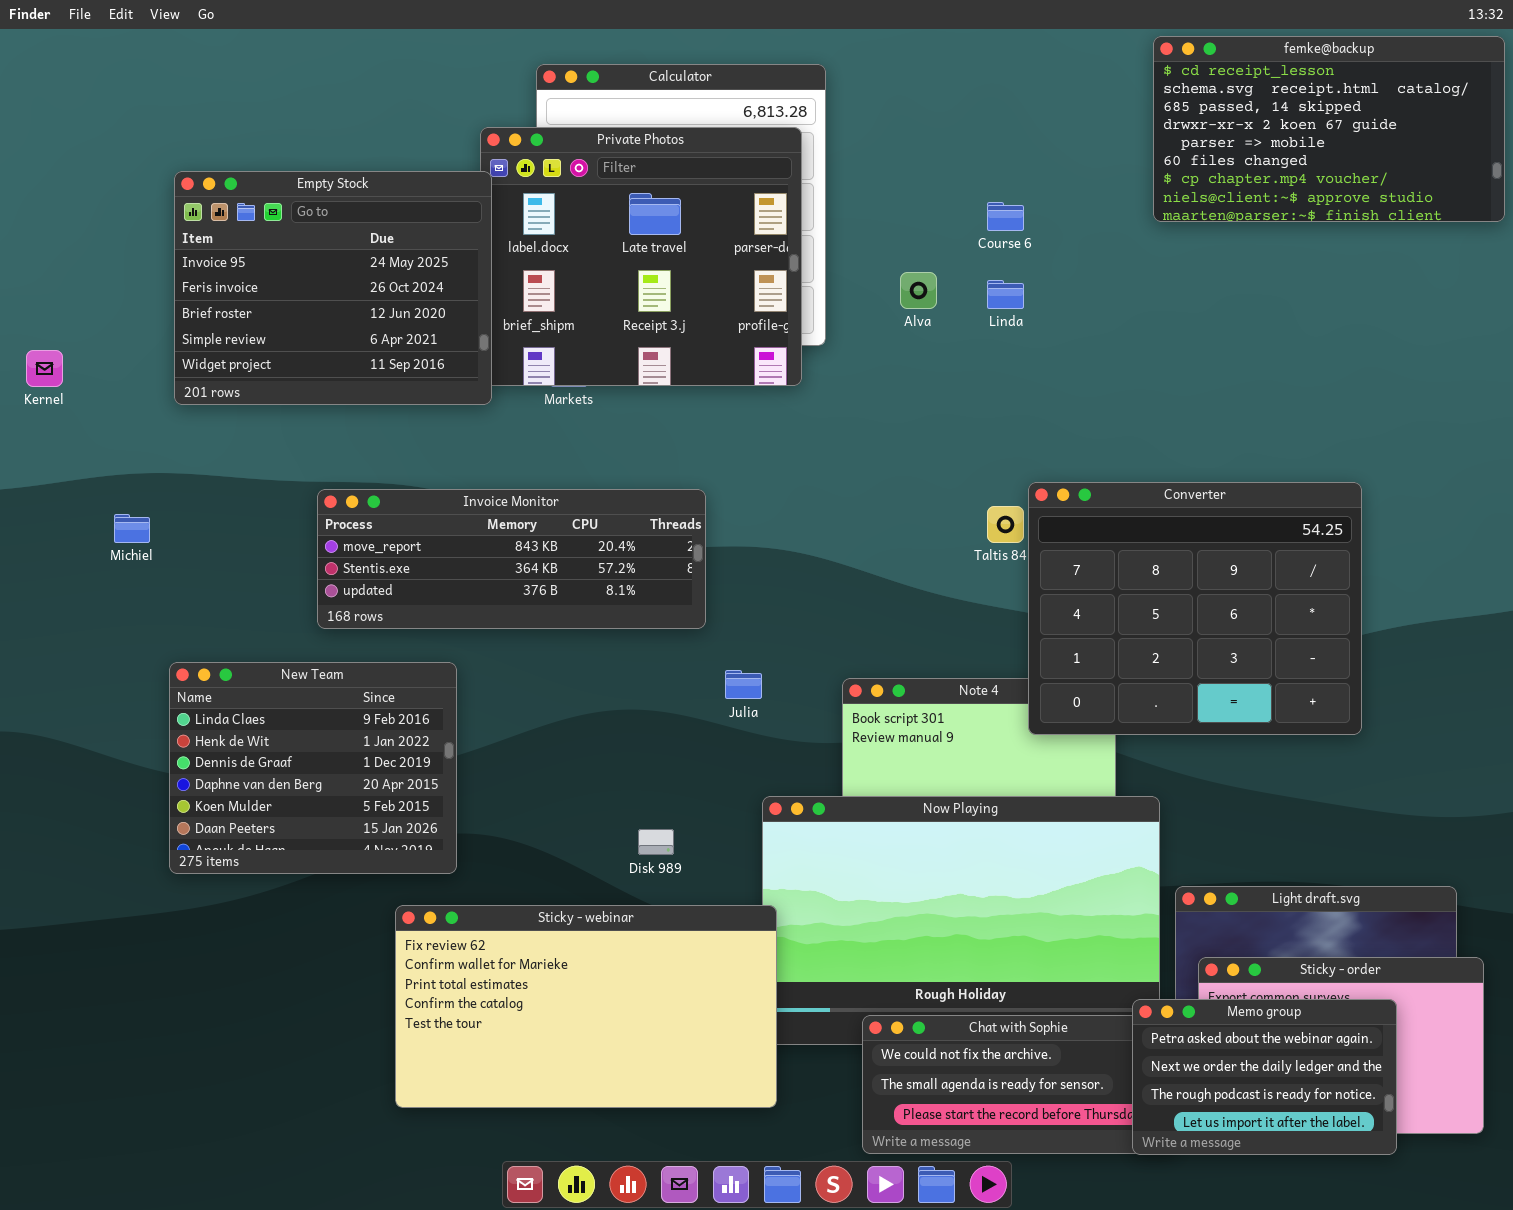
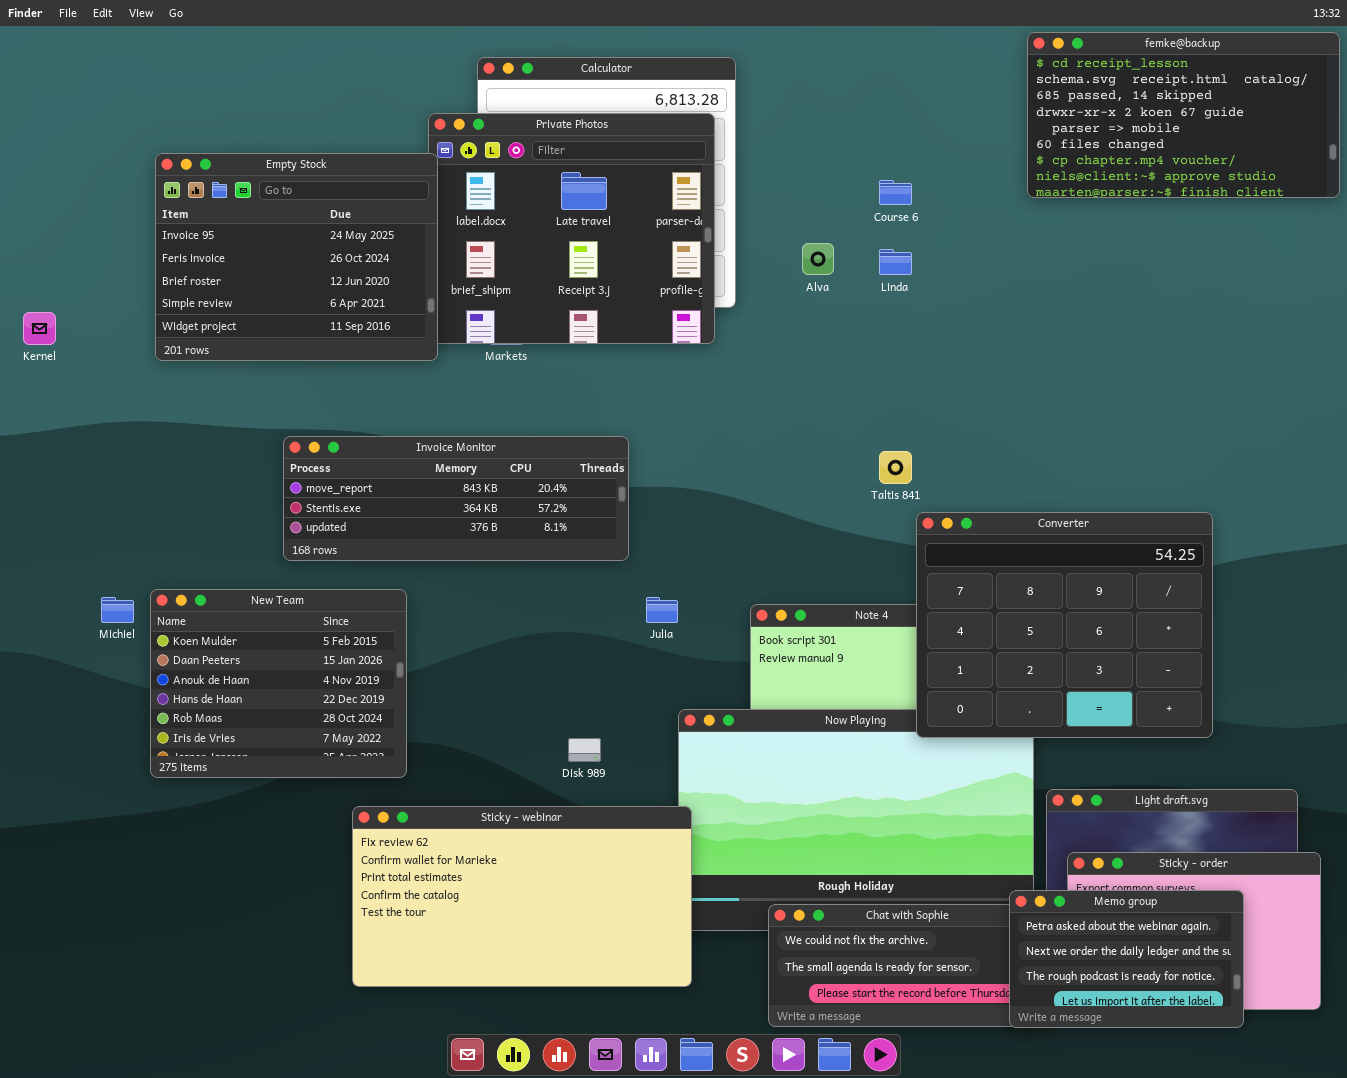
Converter: [1028,482,1362,735] -> [916,512,1213,738], moved
Michiel: [114,514,150,543] -> [101,597,134,623], moved
New Team: [169,662,457,874] -> [150,589,407,778], scrolled down 4 rows

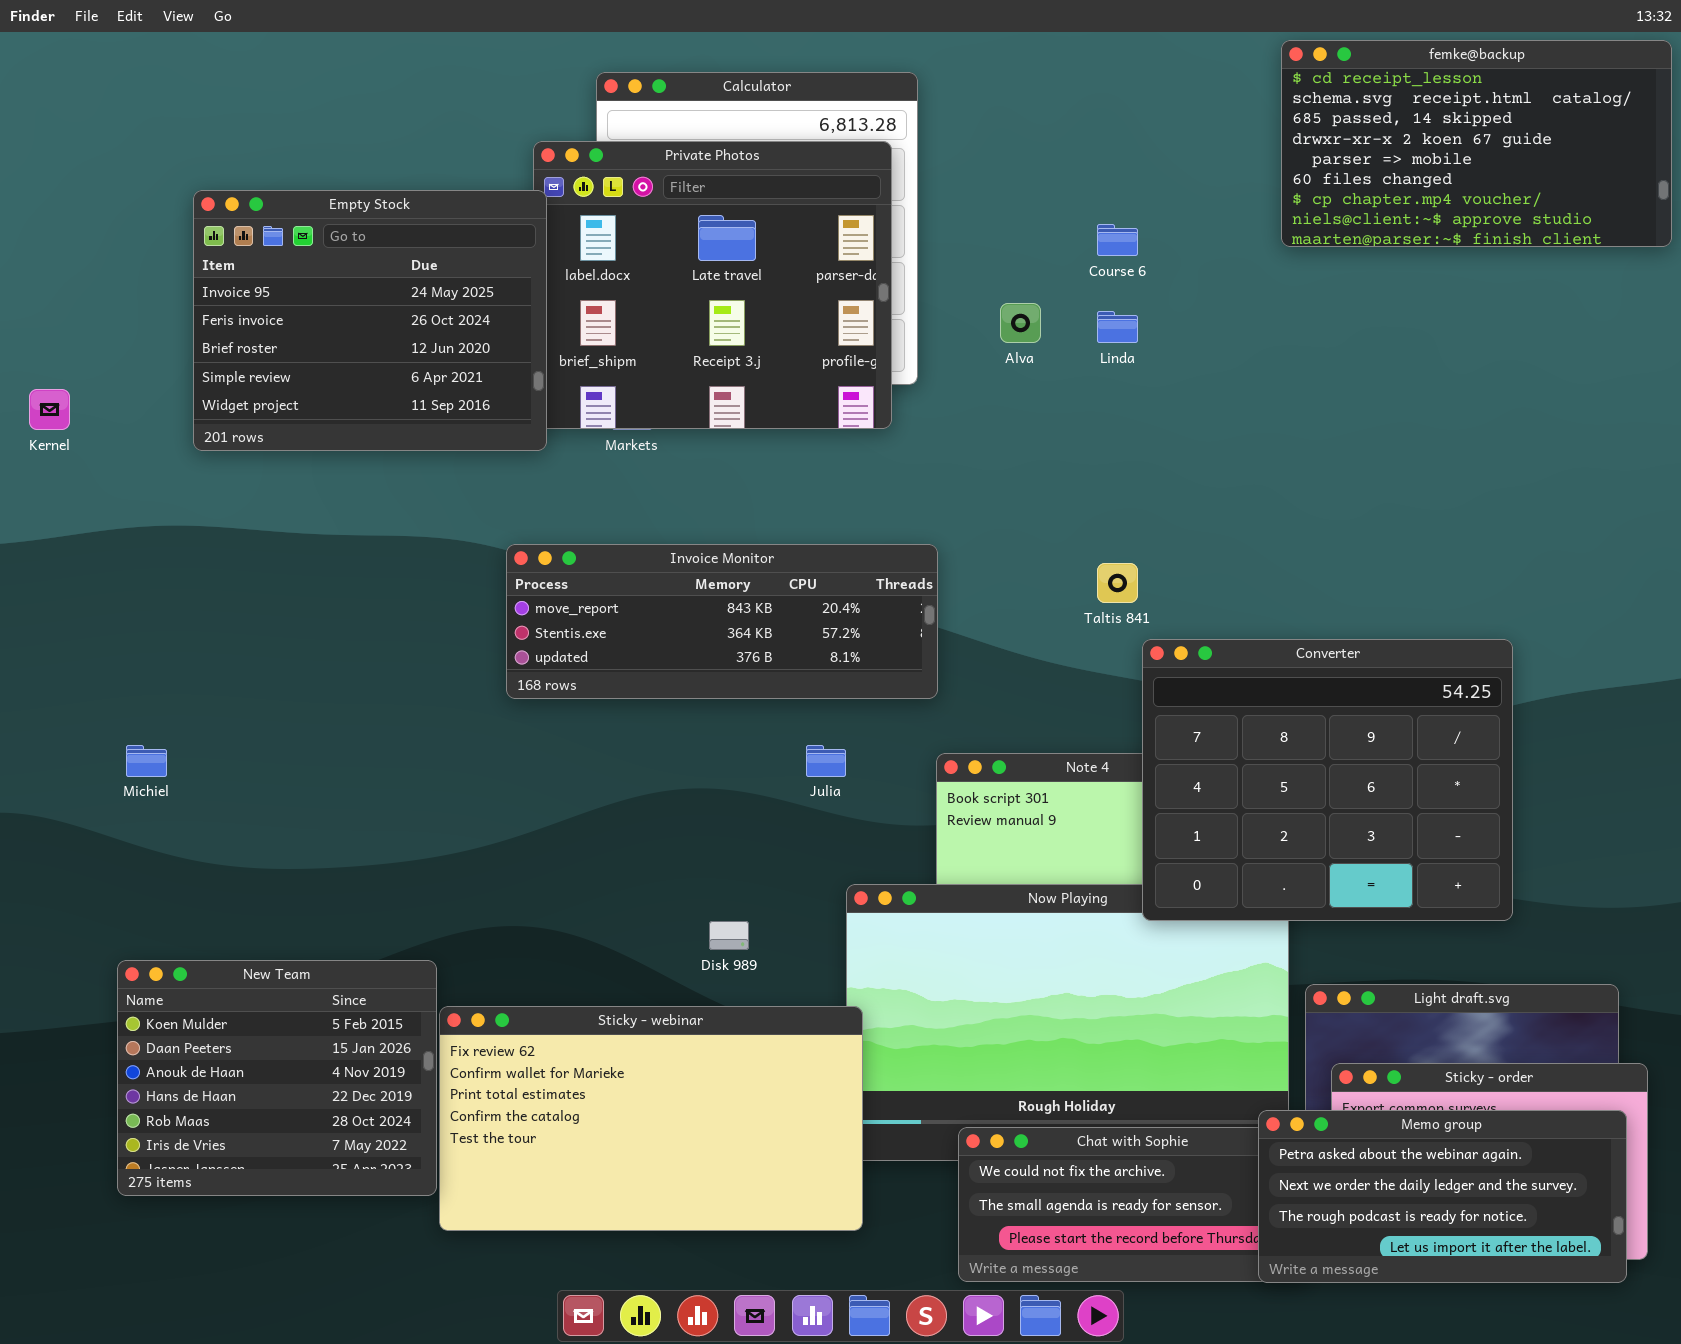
Invoice Monitor: [283,436,629,561] -> [506,544,938,699], moved
New Team: [150,589,407,778] -> [117,960,437,1196], moved
Memo group: [1009,890,1244,1028] -> [1258,1110,1627,1283], resized

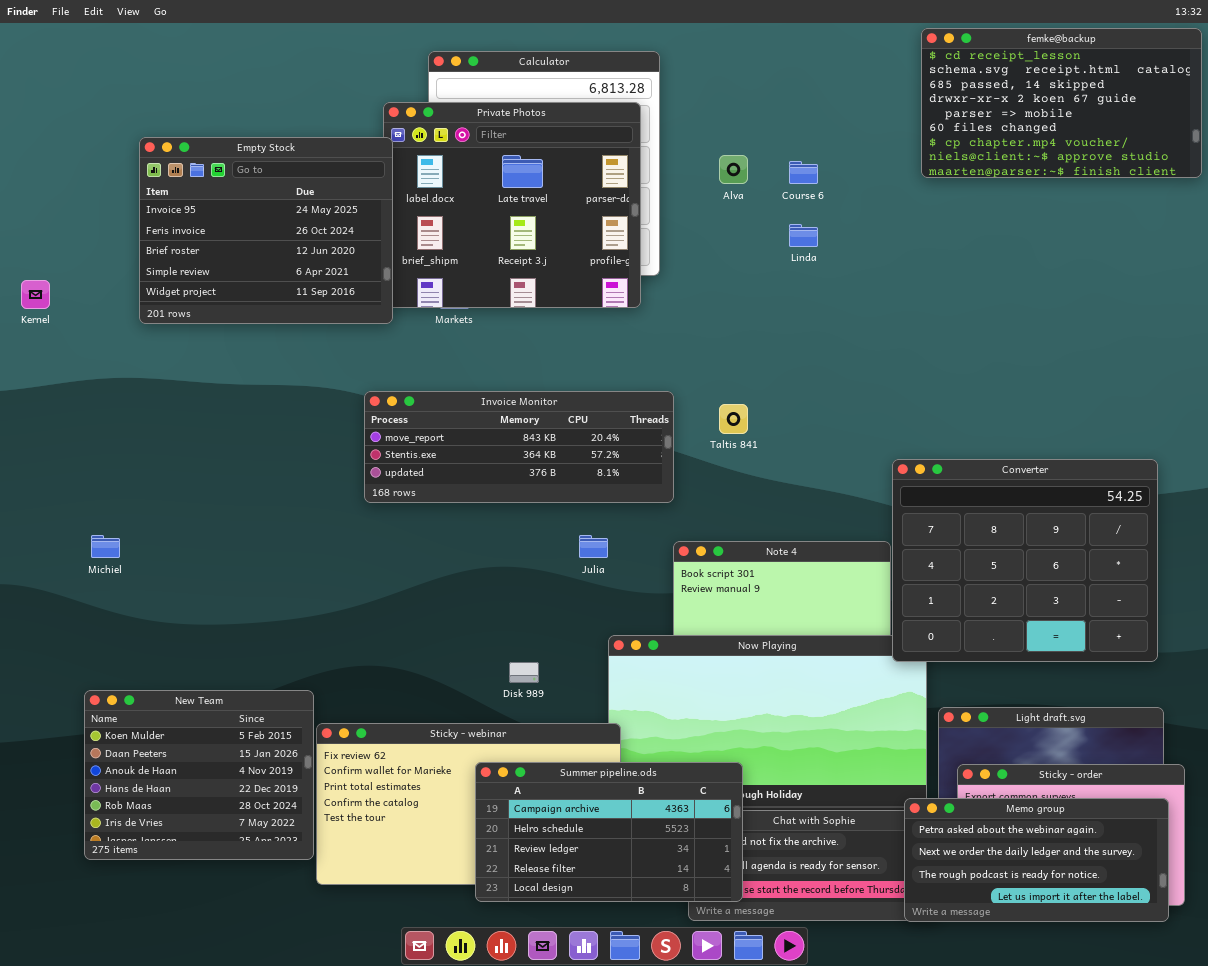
Alva: [1000,303,1041,343] -> [719,155,748,184], moved
Taltis 841: [1097,563,1138,603] -> [719,404,748,434], moved
Converter: [1142,639,1513,921] -> [892,459,1158,662], moved
Summer pipeline.ods: none -> [475,762,743,902], opened

